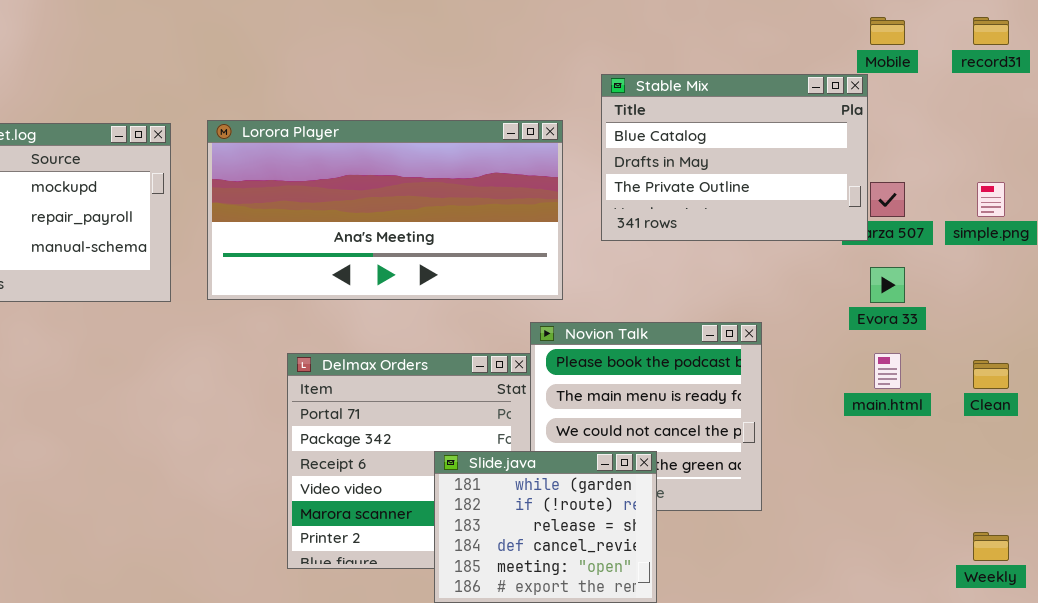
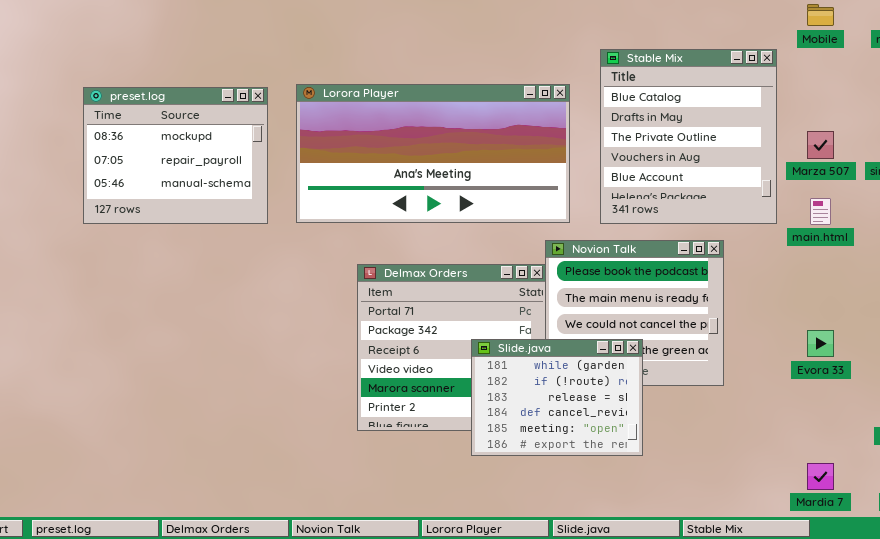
Stable Mix: [601,74,868,241] -> [600,49,777,224], resized
Evora 33: [870,267,905,303] -> [807,330,834,357], moved
main.html: [874,353,901,389] -> [810,198,831,225], moved

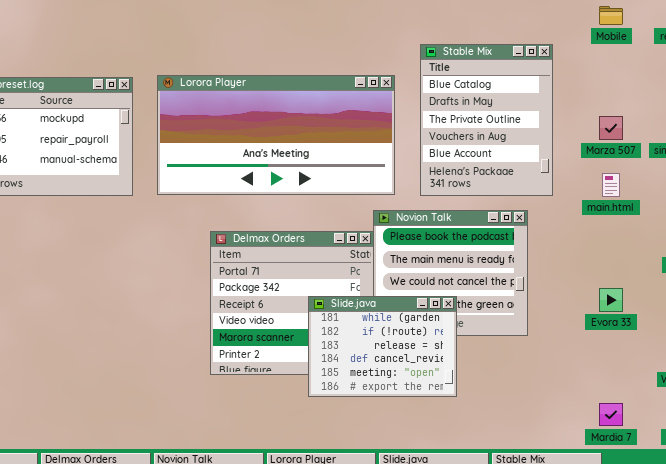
Stable Mix: [600,49,777,224] -> [420,44,553,196], resized

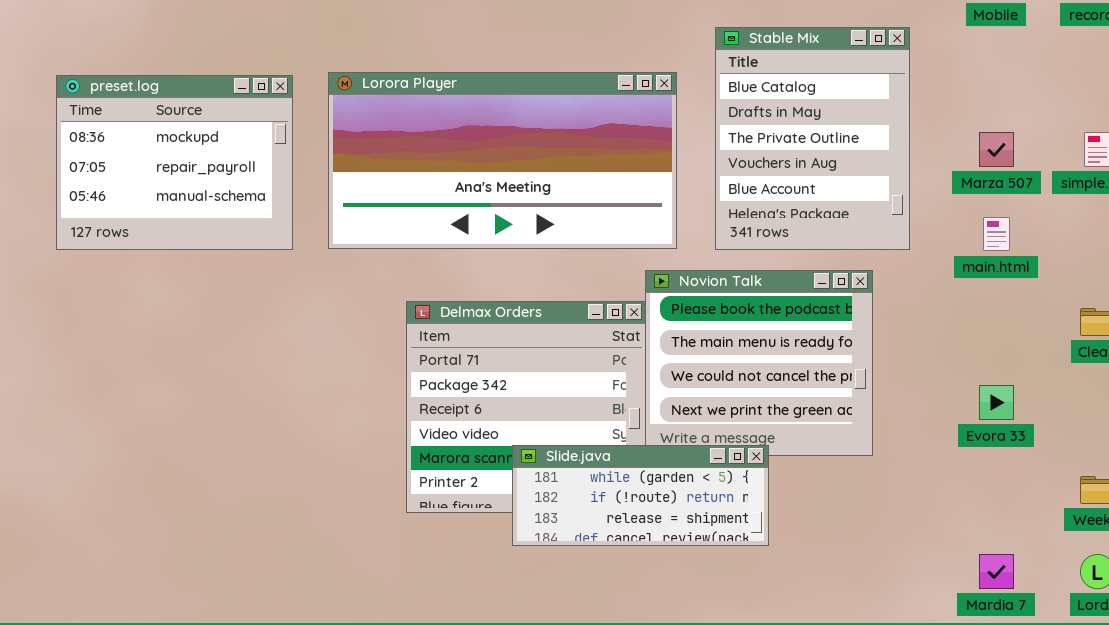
Slide.java: [308,296,457,397] -> [512,445,769,546], resized

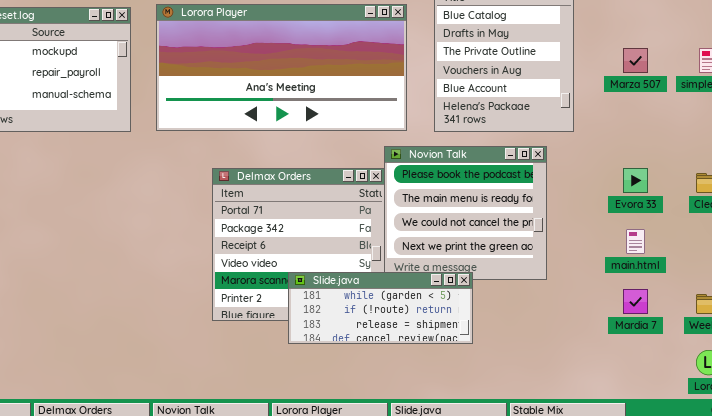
main.html: [983,217,1010,251] -> [626,229,645,254], moved
Evora 33: [979,385,1014,420] -> [623,168,648,193], moved
Mardia 7: [979,554,1014,589] -> [623,289,648,314], moved

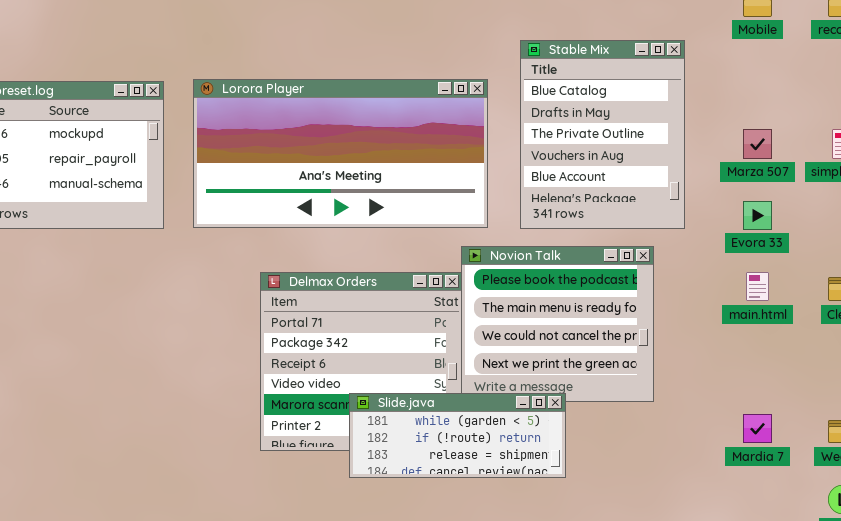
Evora 33: [623,168,648,193] -> [743,201,772,230], moved
main.html: [626,229,645,254] -> [746,272,769,301], moved

